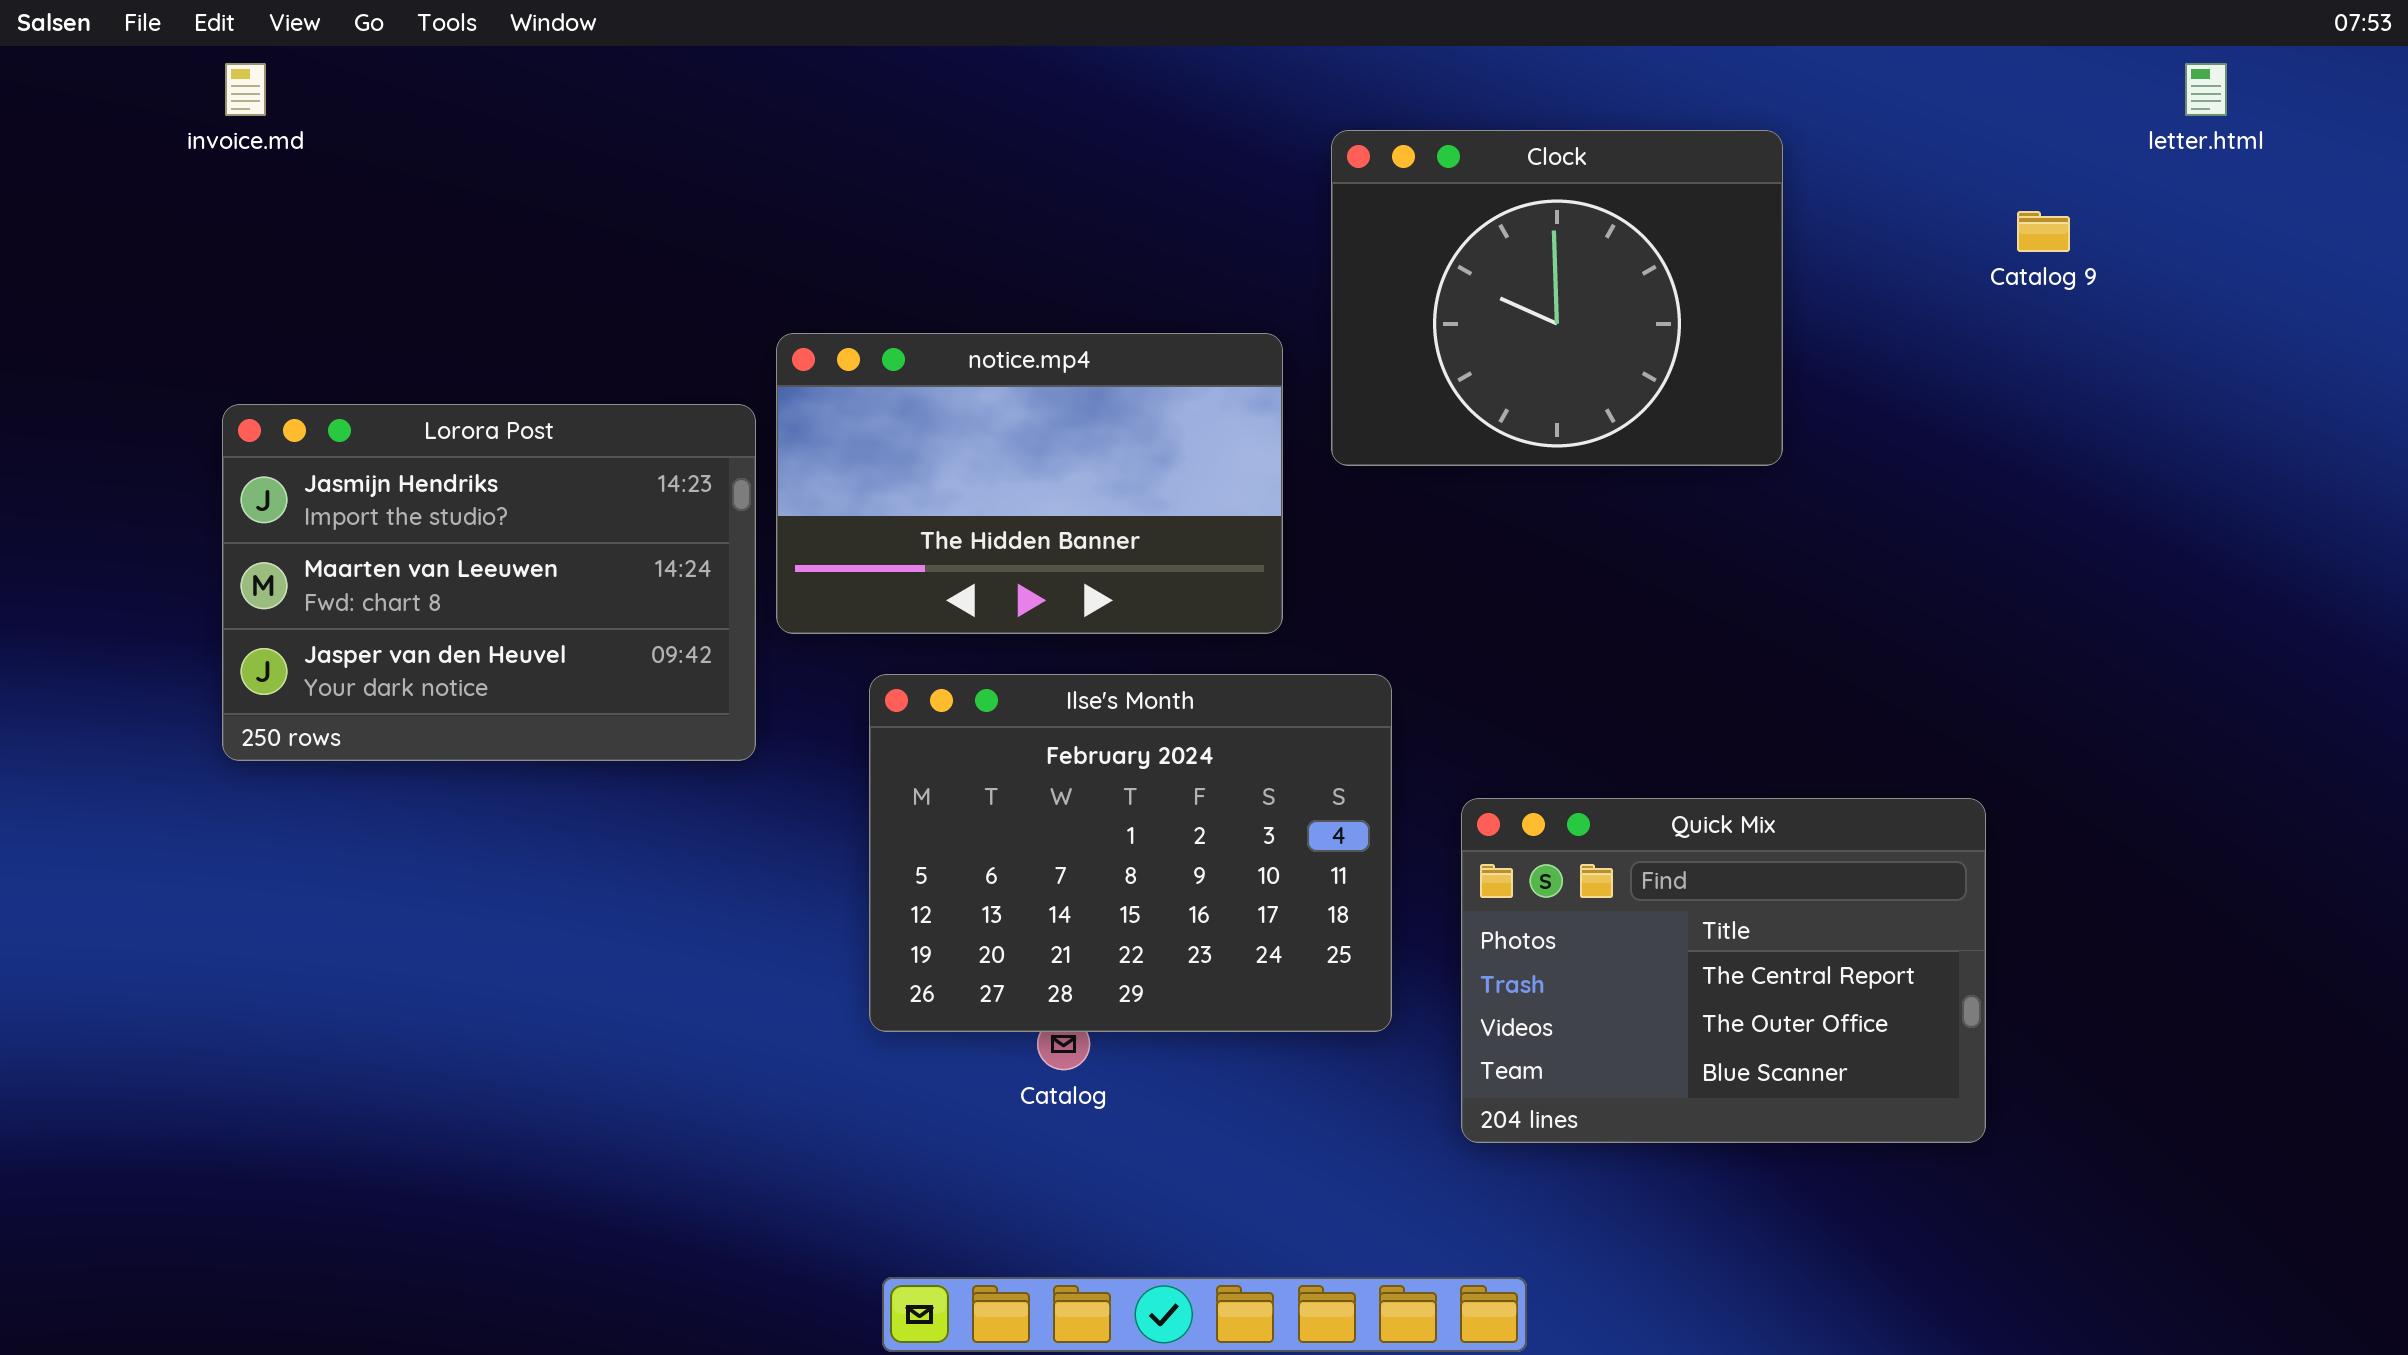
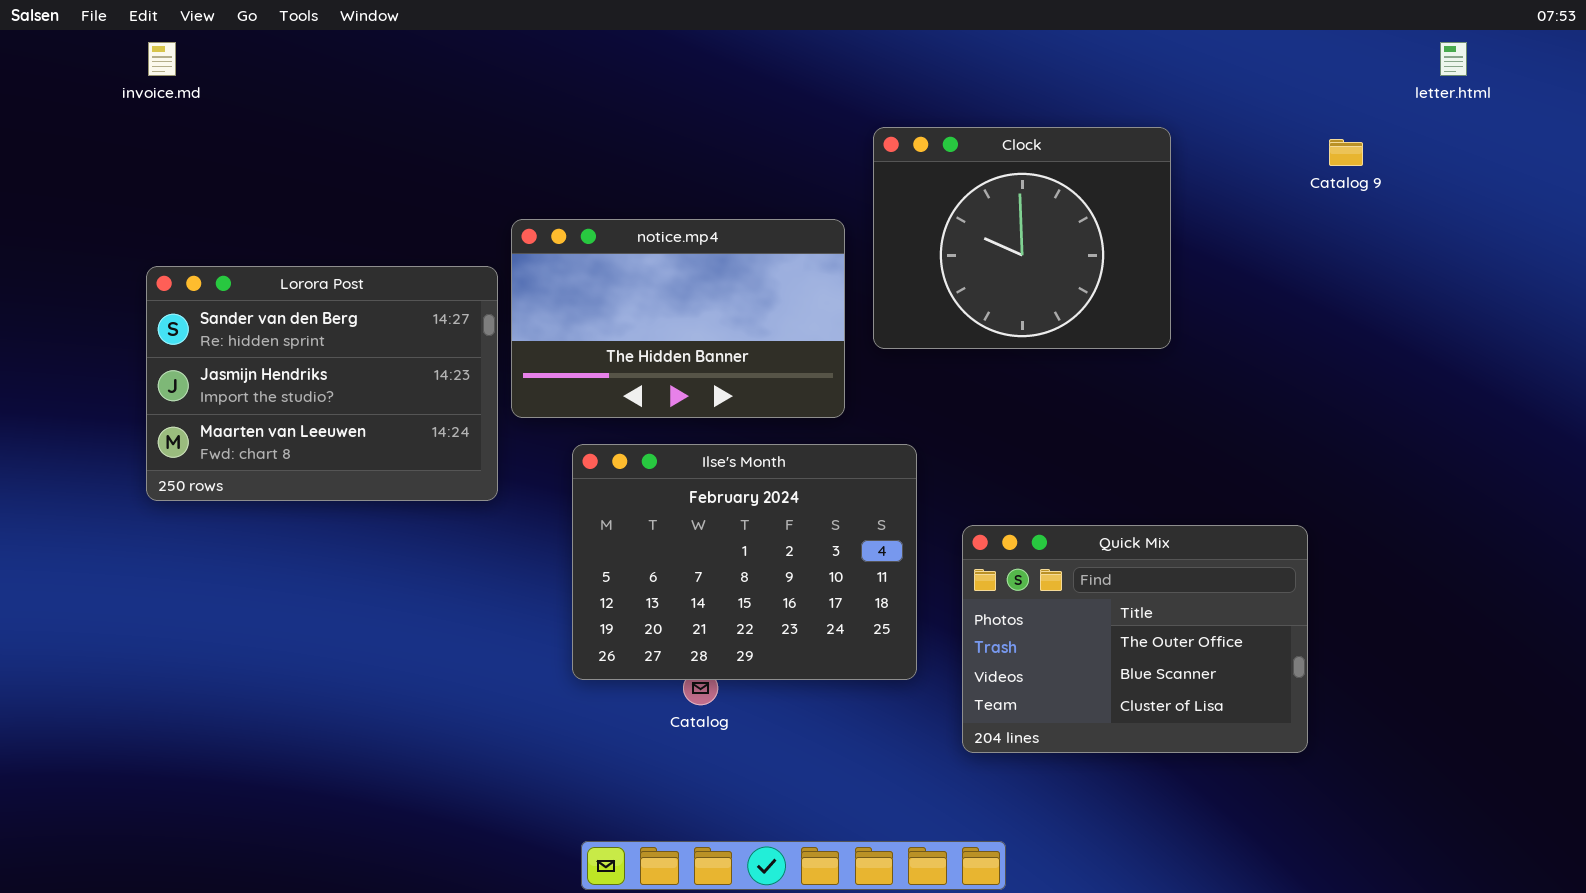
Clock: [1331,130,1783,466] -> [873,127,1171,349], moved
Lorora Post: [222,404,756,761] -> [146,266,498,501], scrolled up 1 row
Quick Mix: [1461,798,1986,1143] -> [962,525,1308,753], scrolled down 1 row

